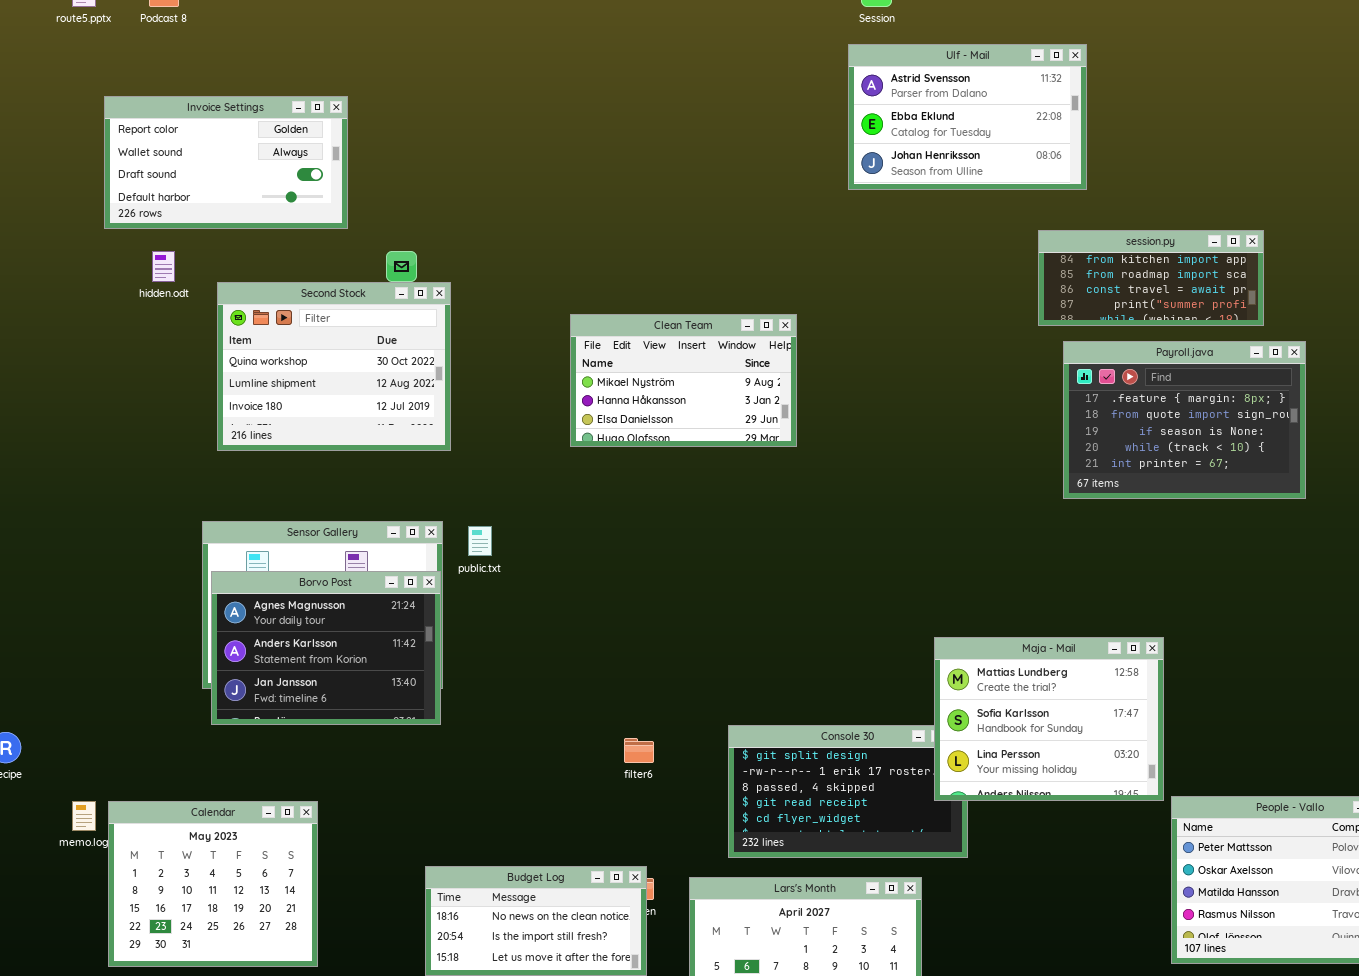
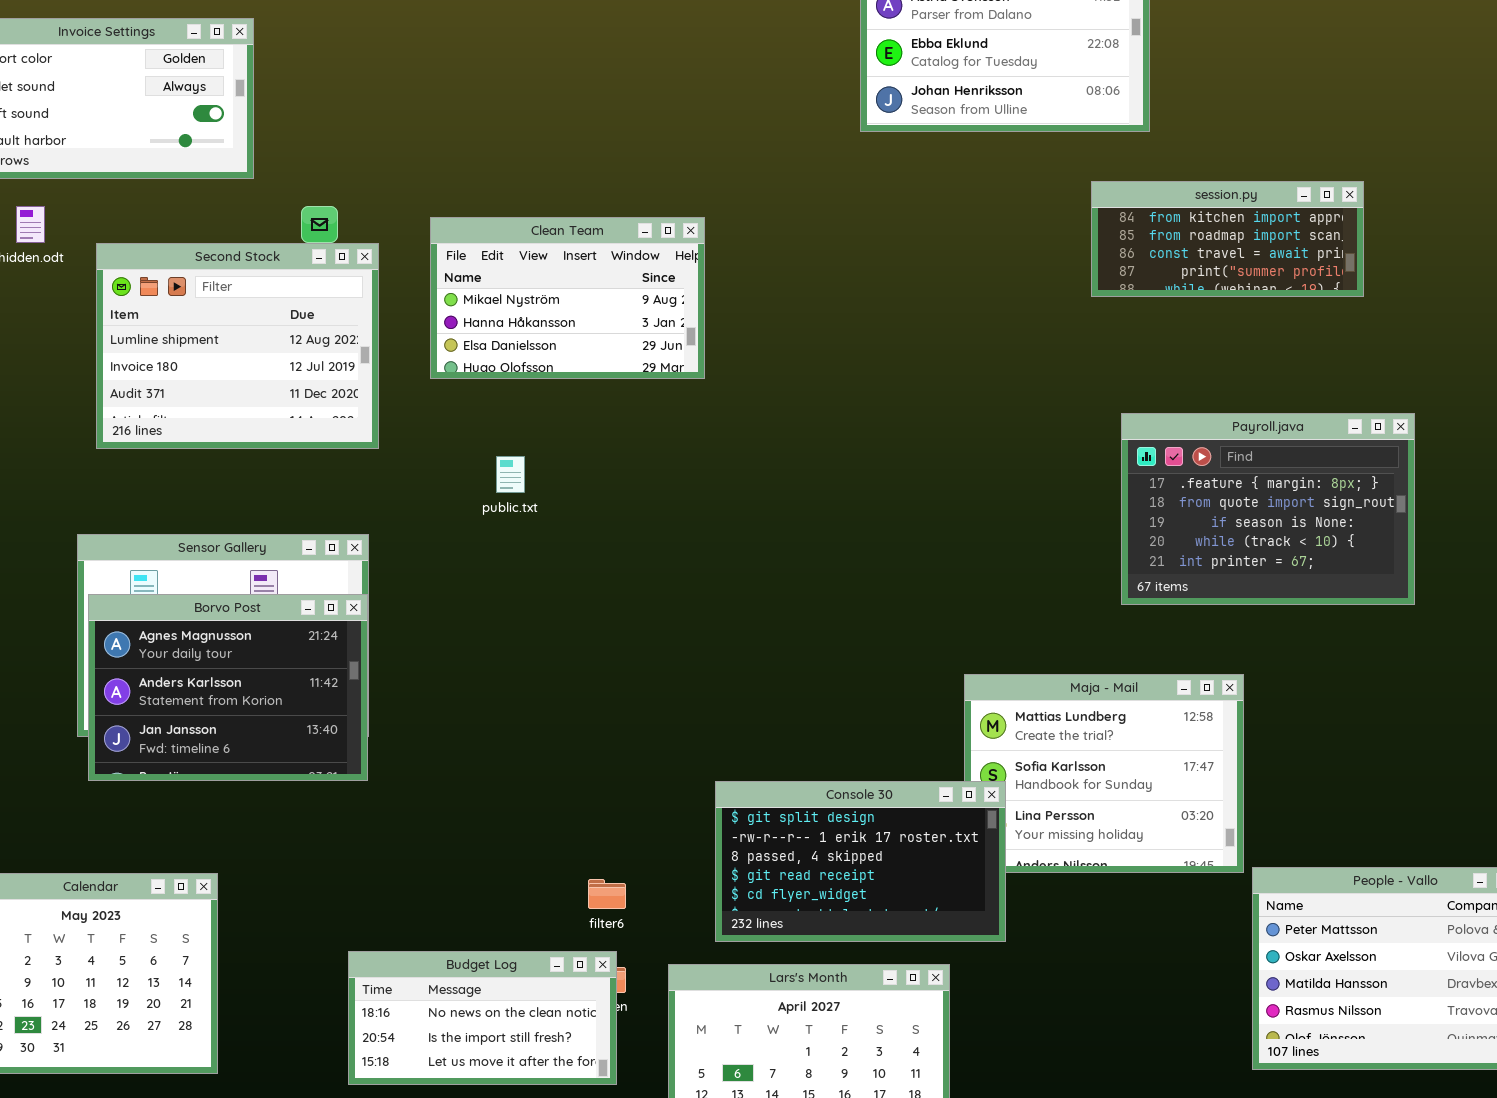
Second Stock: [217,282,451,451] -> [96,243,379,449], scrolled down 1 row
Clean Team: [570,314,797,447] -> [430,217,705,379], moved
Payroll.java: [1063,341,1306,499] -> [1121,413,1415,605], moved
public.txt: [468,526,492,556] -> [496,456,525,493], moved
Console 30: [728,725,968,858] -> [715,781,1006,942], raised
filter6: [624,738,654,763] -> [588,879,626,909], moved

